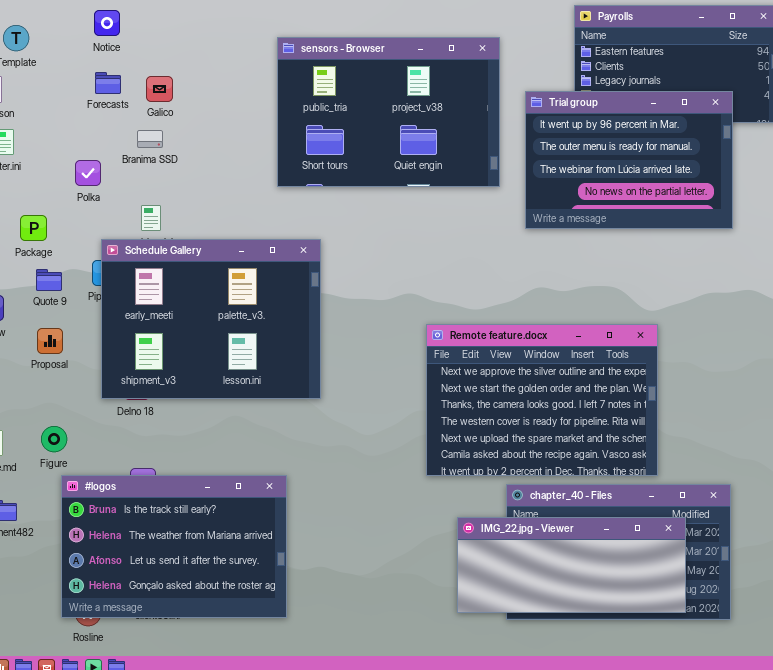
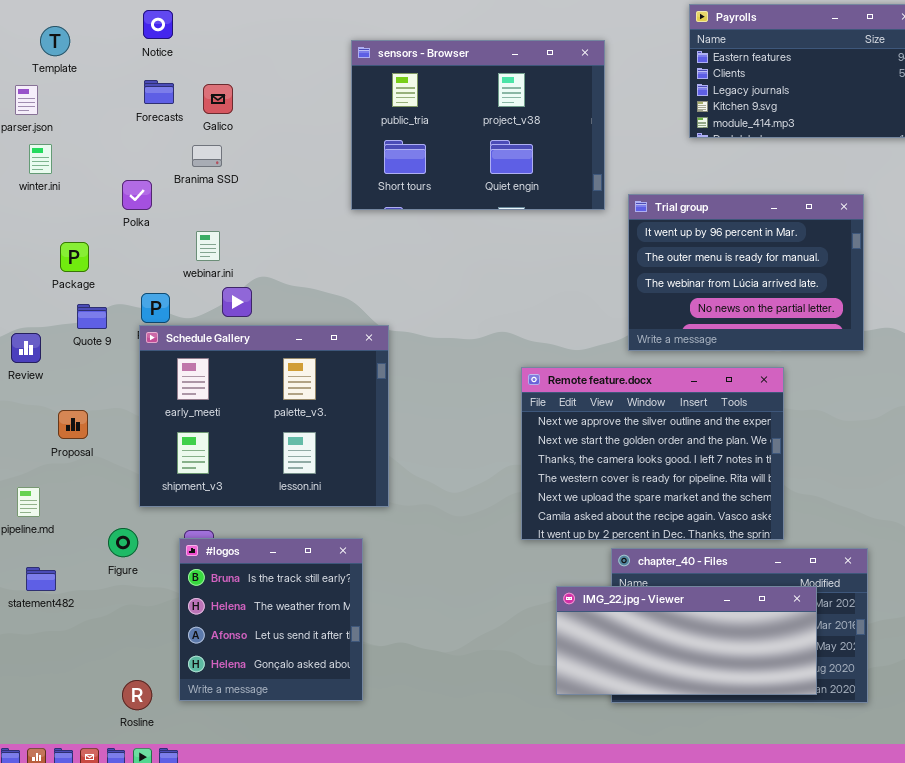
Trial group: [525,91,733,229] -> [628,194,864,351], moved
Schedule Gallery: [101,239,321,399] -> [139,325,389,507], moved
Proposal: [37,328,63,354] -> [58,410,88,439], moved
Figure: [41,426,67,452] -> [108,528,138,557], moved
#logos: [61,475,287,618] -> [179,538,363,701], resized

